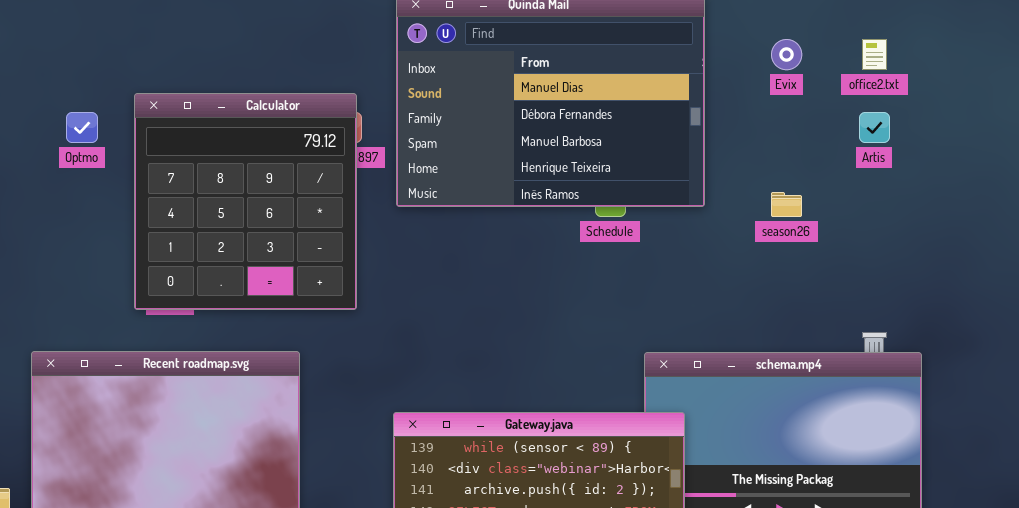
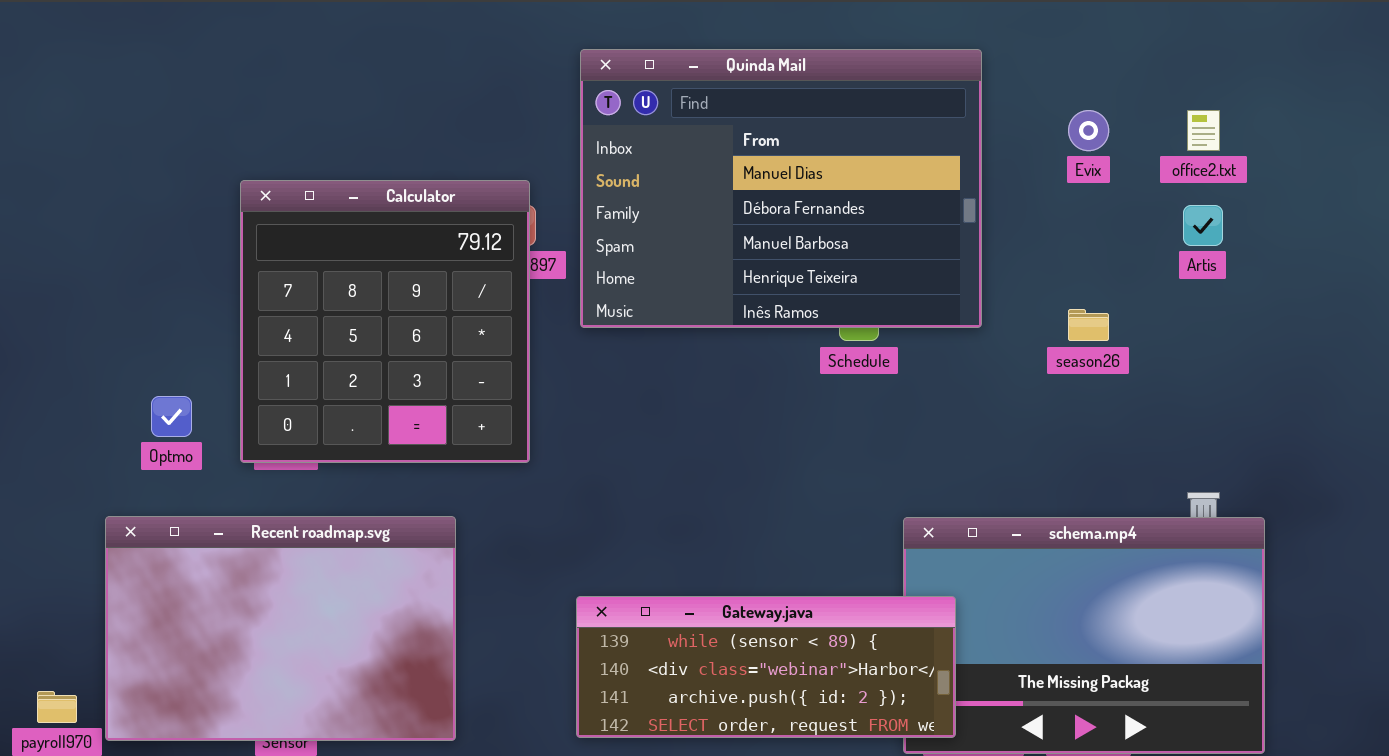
Optmo: [66,112,98,143] -> [151,396,192,437], moved

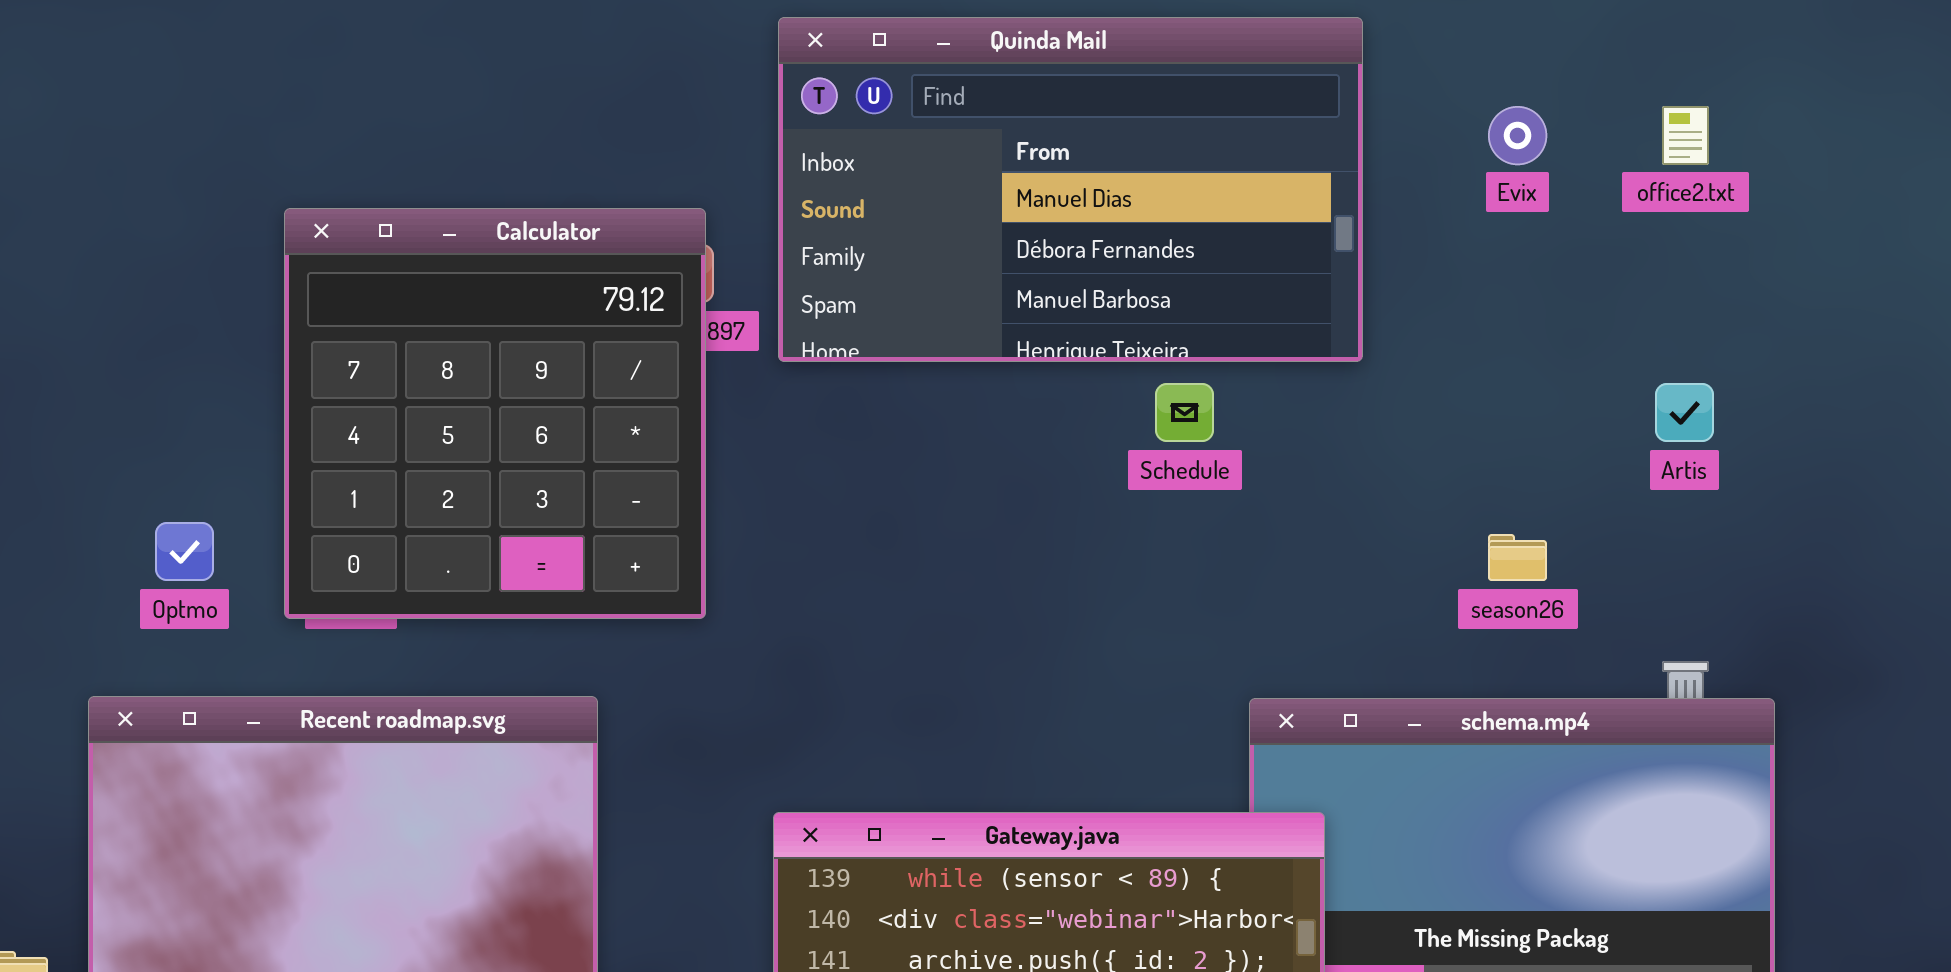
Quinda Mail: [580,49,982,328] -> [778,17,1363,362], resized
Artis: [1183,205,1223,246] -> [1655,383,1714,442], moved
season26: [1068,309,1109,341] -> [1488,534,1547,581], moved

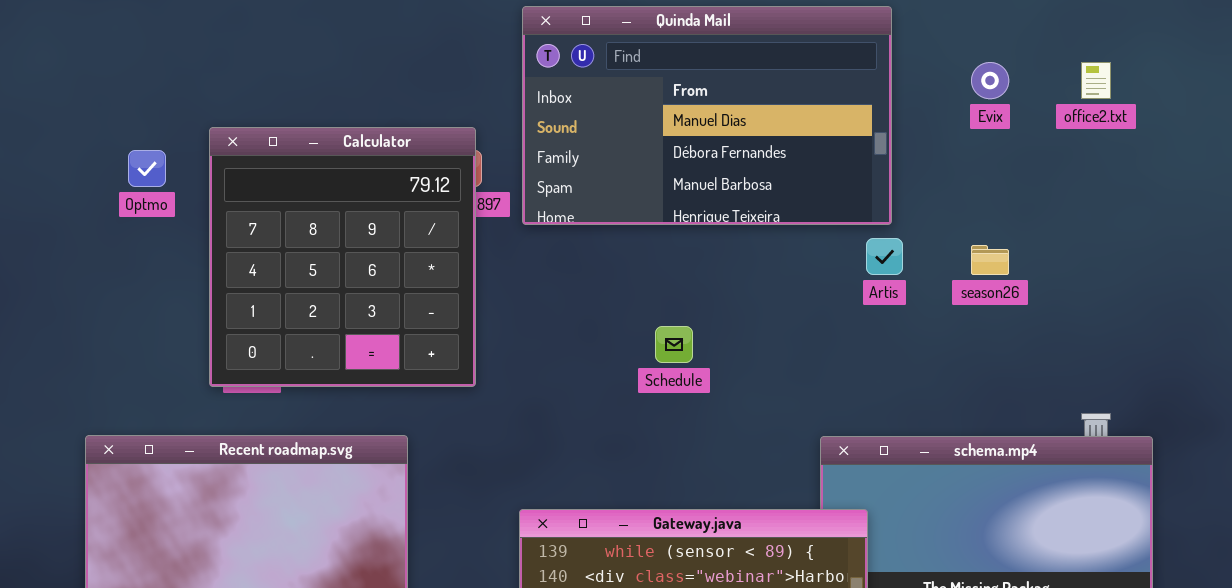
Schedule: [1155,383,1214,442] -> [655,326,693,363], moved
Artis: [1655,383,1714,442] -> [866,238,903,275], moved
Optmo: [155,522,214,581] -> [128,150,166,187], moved
season26: [1488,534,1547,581] -> [971,245,1009,275], moved

